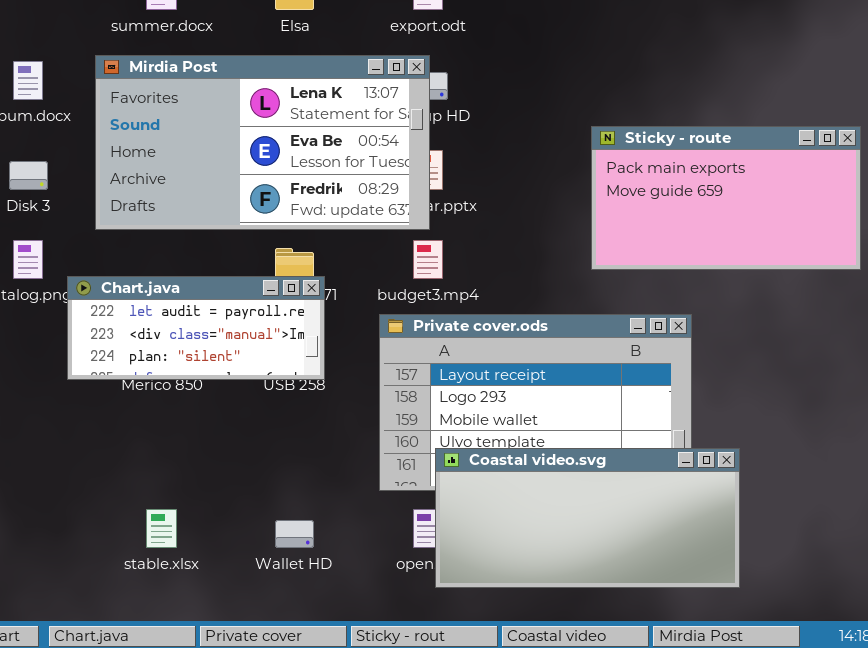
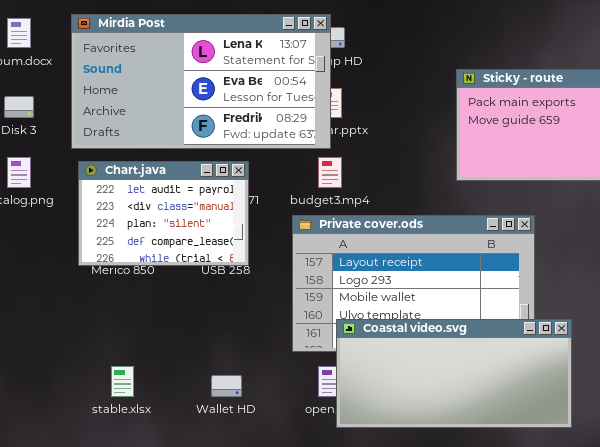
Chart.java: [67,276,325,380] -> [78,161,249,266], resized

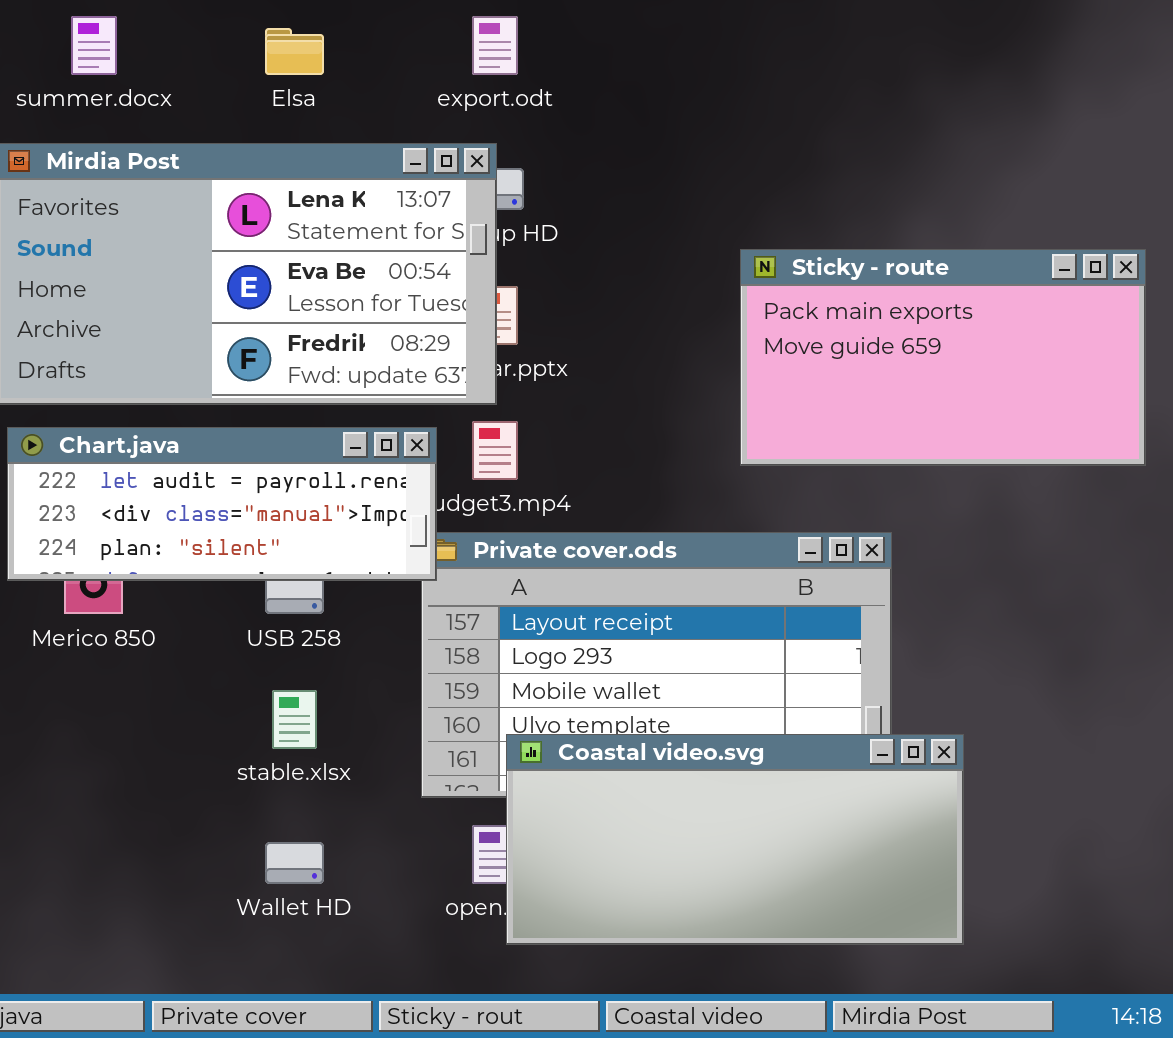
Chart.java: [78,161,249,266] -> [7,427,437,581], resized
stable.xlsx: [111,366,134,397] -> [272,690,317,749], moved

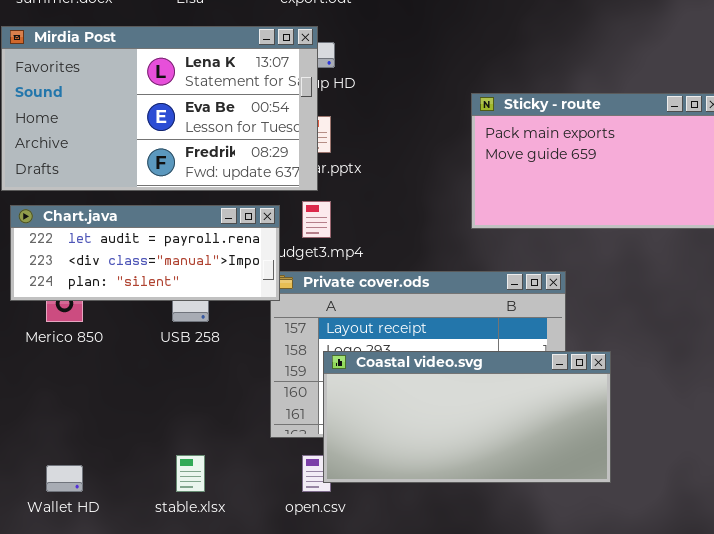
stable.xlsx: [272,690,317,749] -> [176,455,205,492], moved
Coastal video.svg: [506,734,964,945] -> [323,351,611,483], moved
Wallet HD: [265,842,324,884] -> [46,465,83,492], moved

